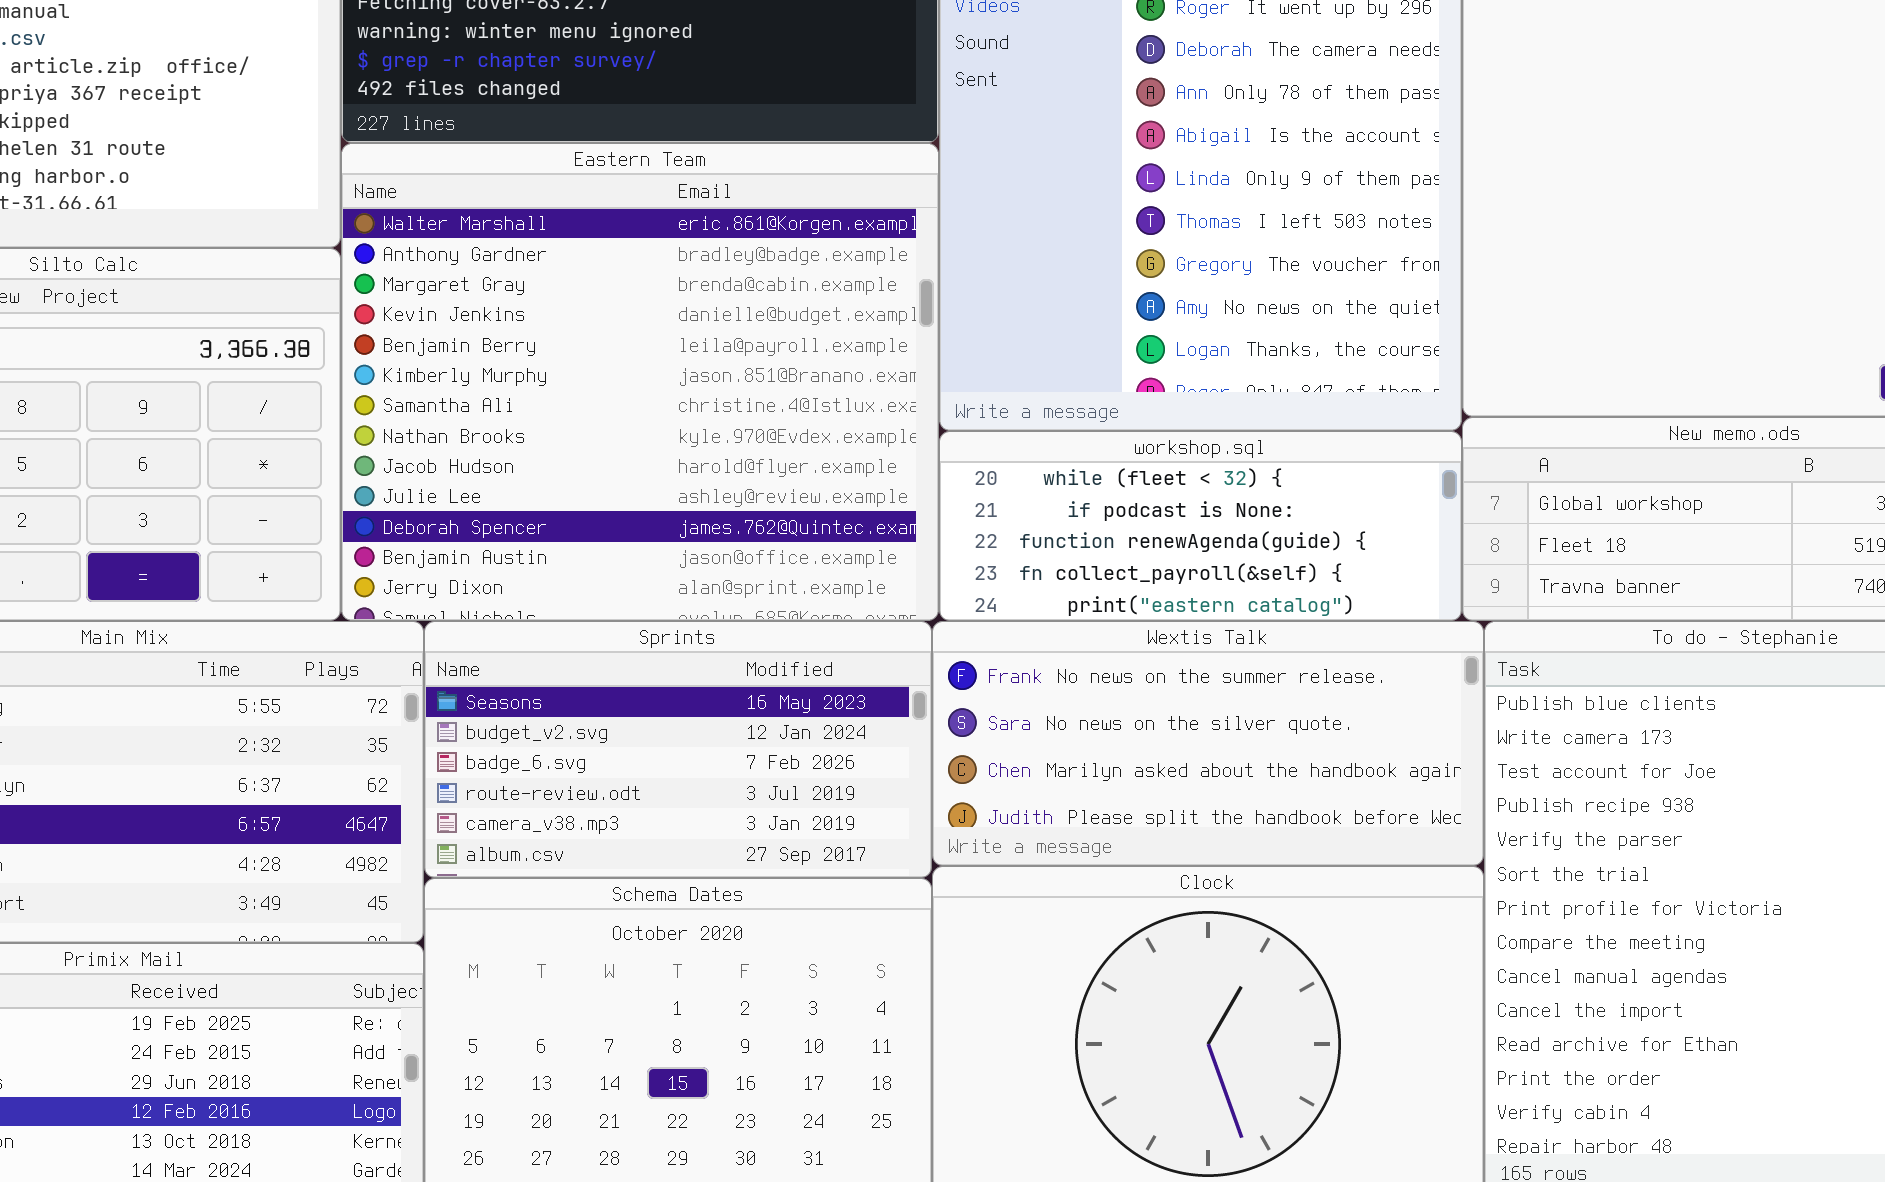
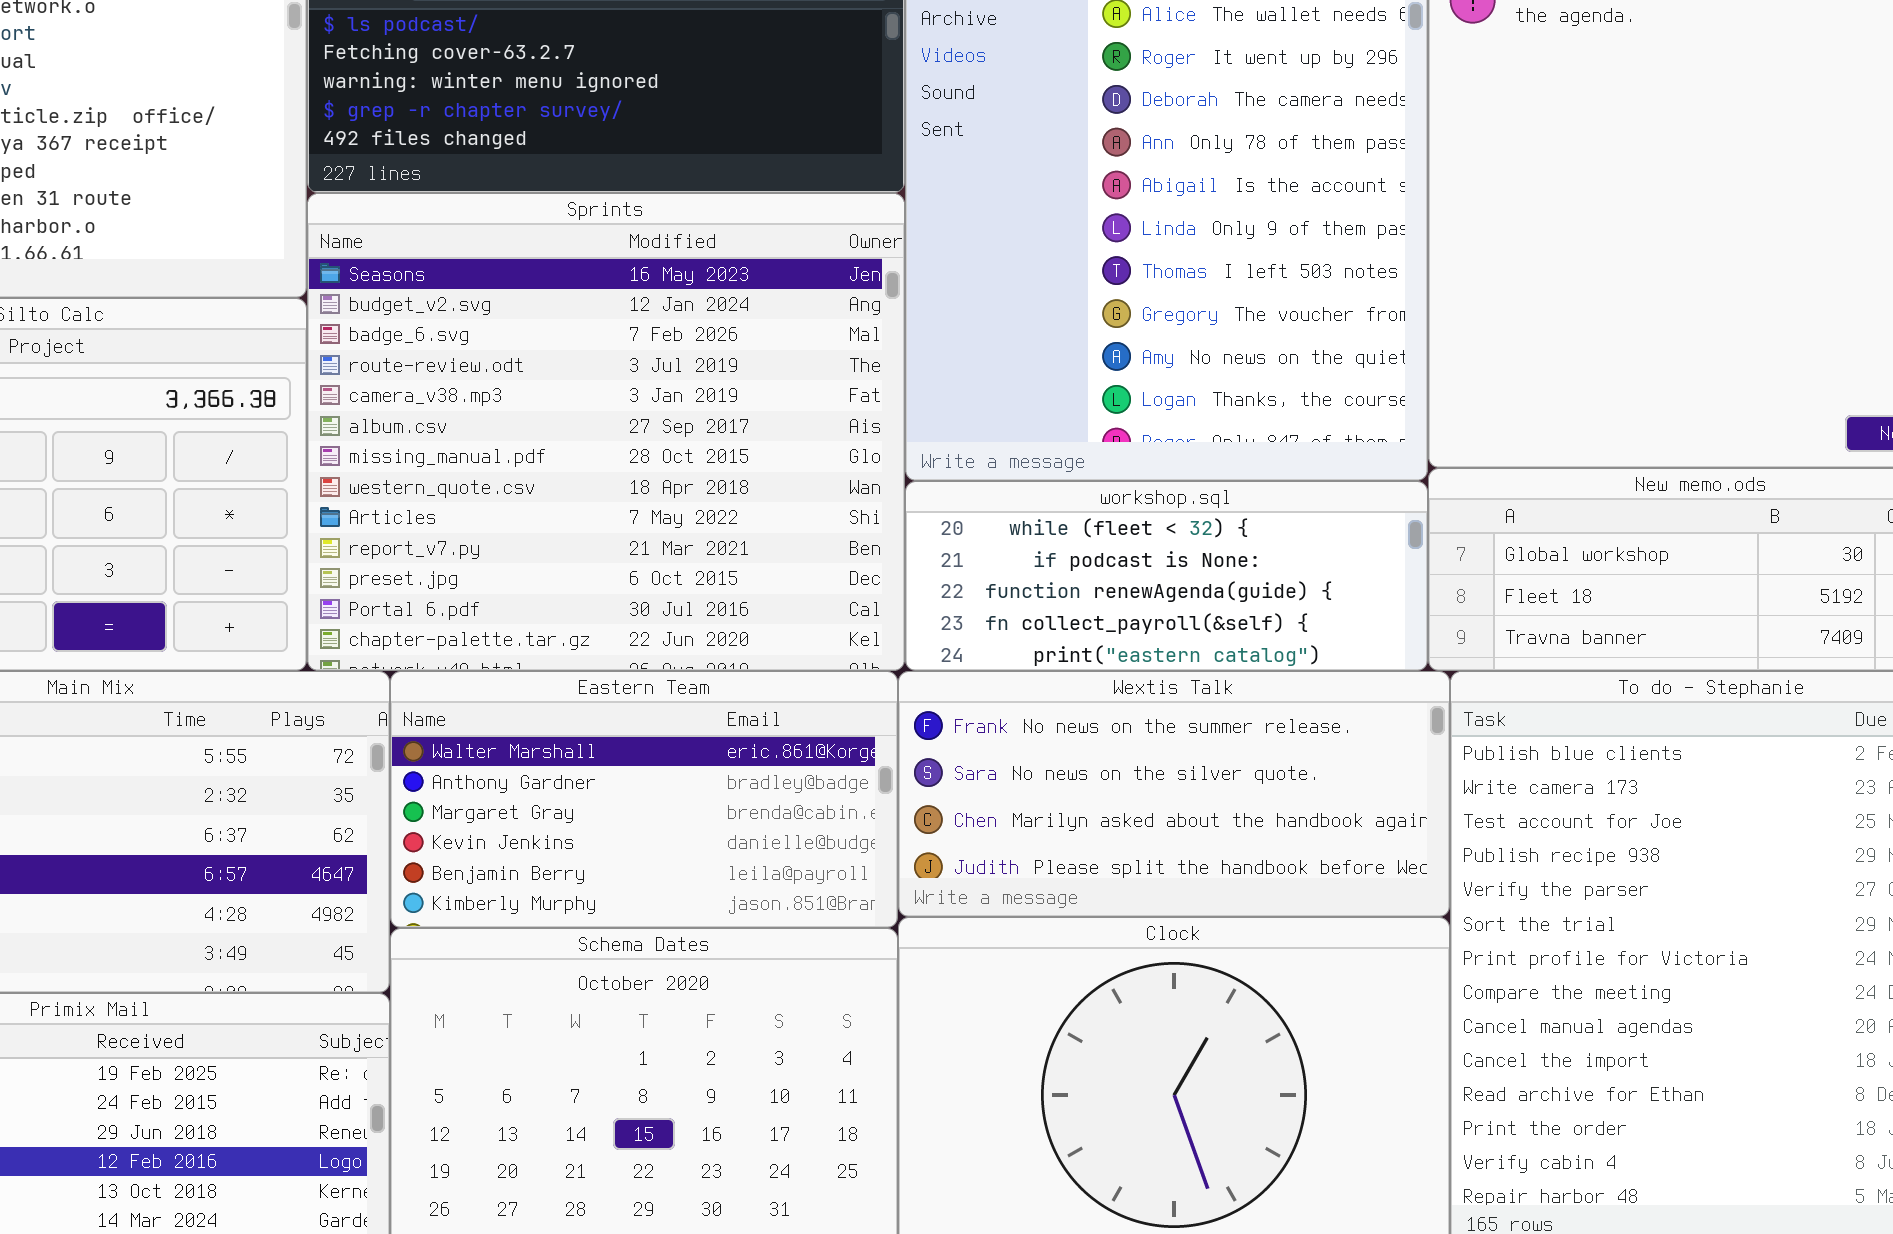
Eastern Team: [341,143,939,621] -> [390,671,898,928], moved, resized
Sprints: [424,621,932,878] -> [307,193,905,671], moved, resized

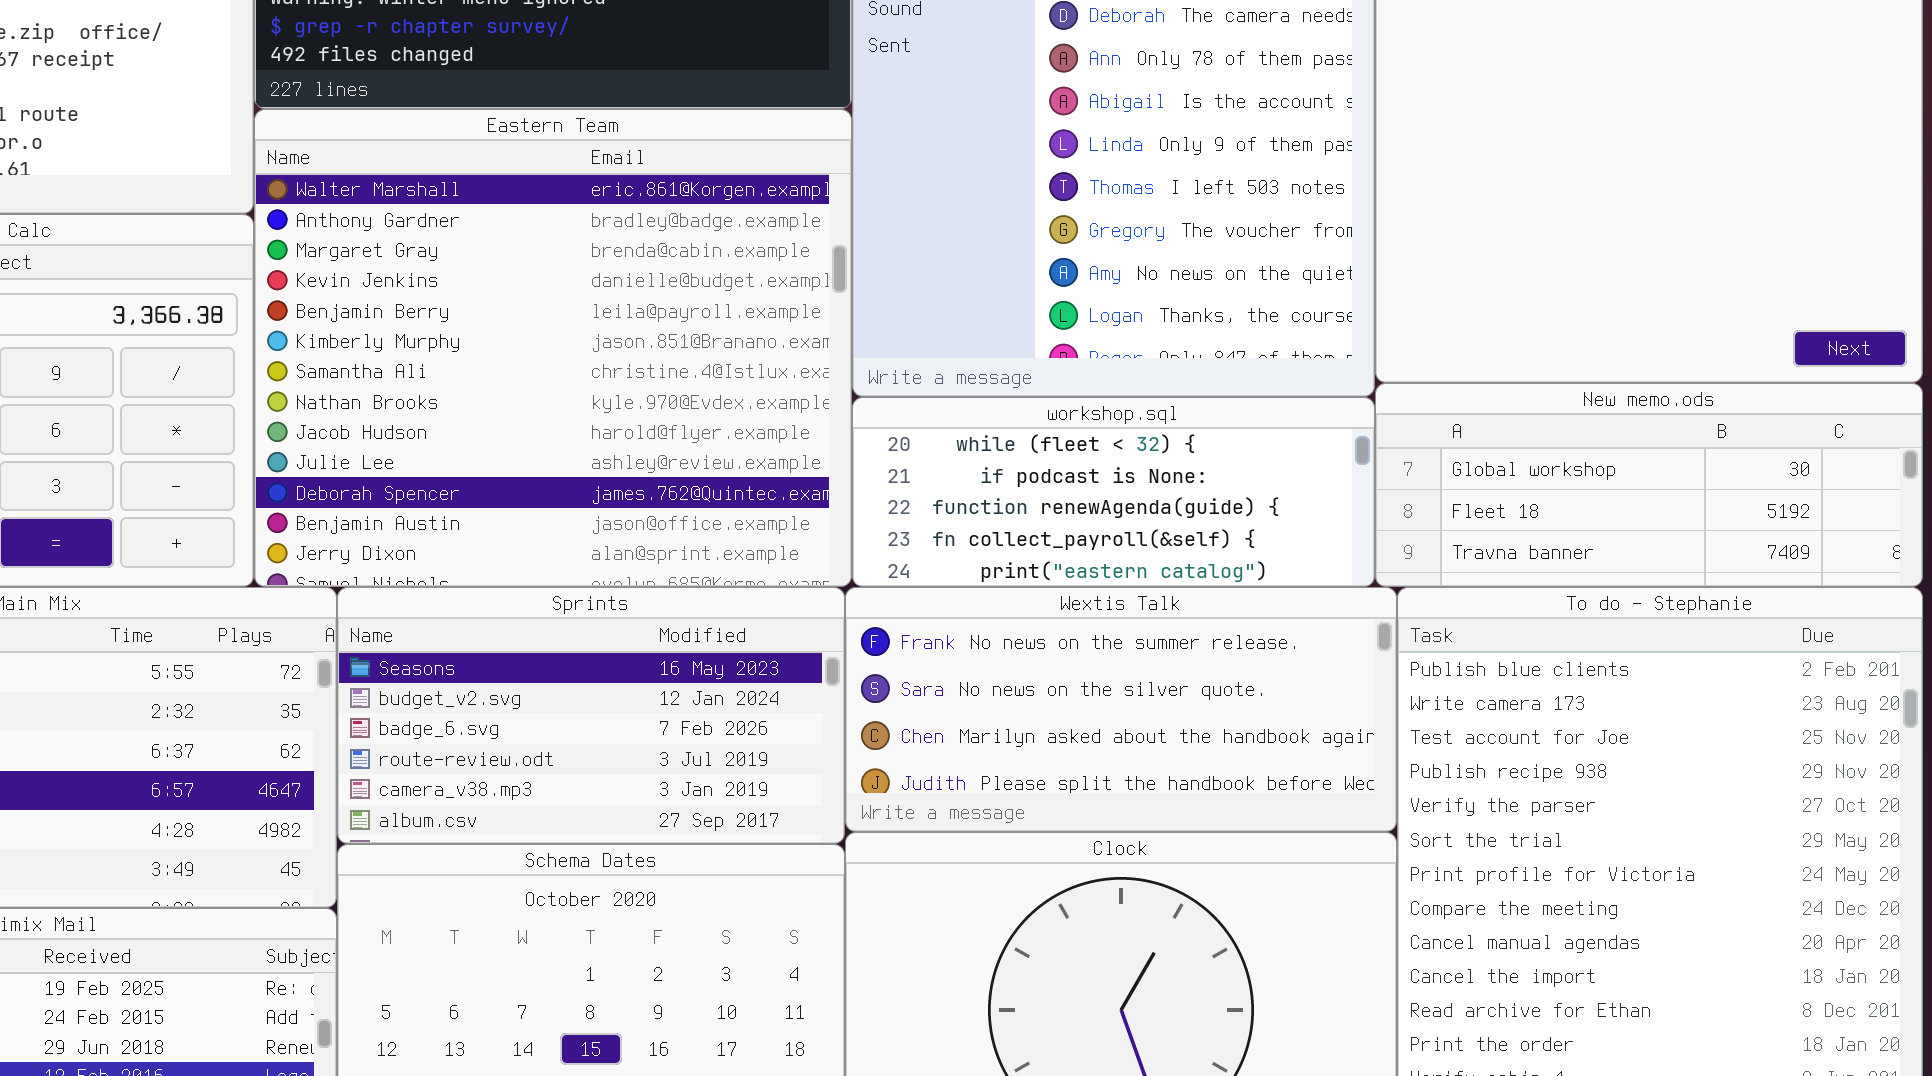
Sprints: [307,193,905,671] -> [337,587,845,844], moved, resized
Eastern Team: [390,671,898,928] -> [254,109,852,587], moved, resized

